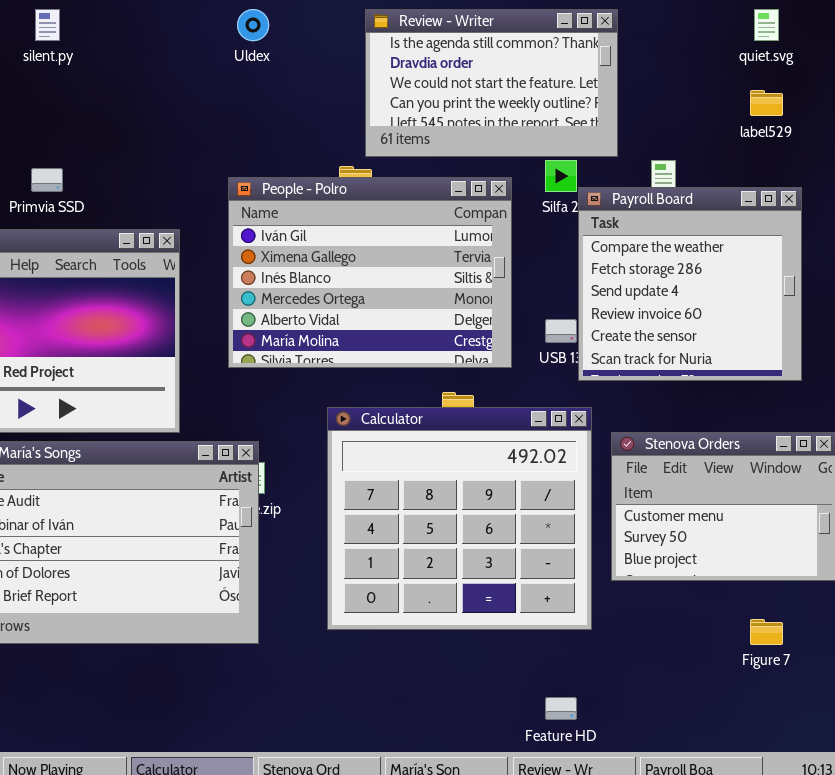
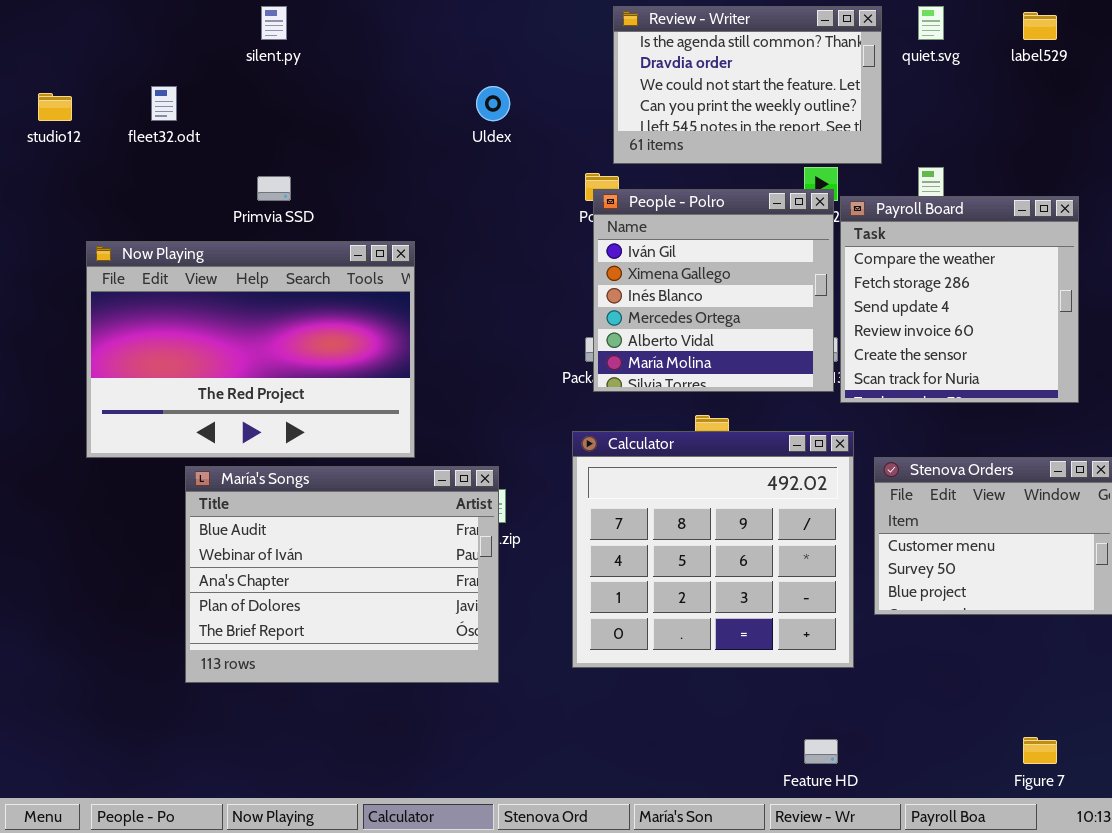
Uldex: [237,9,269,41] -> [476,86,510,121], moved
quiet.svg: [754,9,779,41] -> [918,6,944,40], moved
label529: [750,90,783,116] -> [1023,12,1057,40], moved
People - Polro: [228,177,512,368] -> [593,189,834,392], moved, resized
Figure 7: [750,619,783,645] -> [1023,737,1057,764], moved

